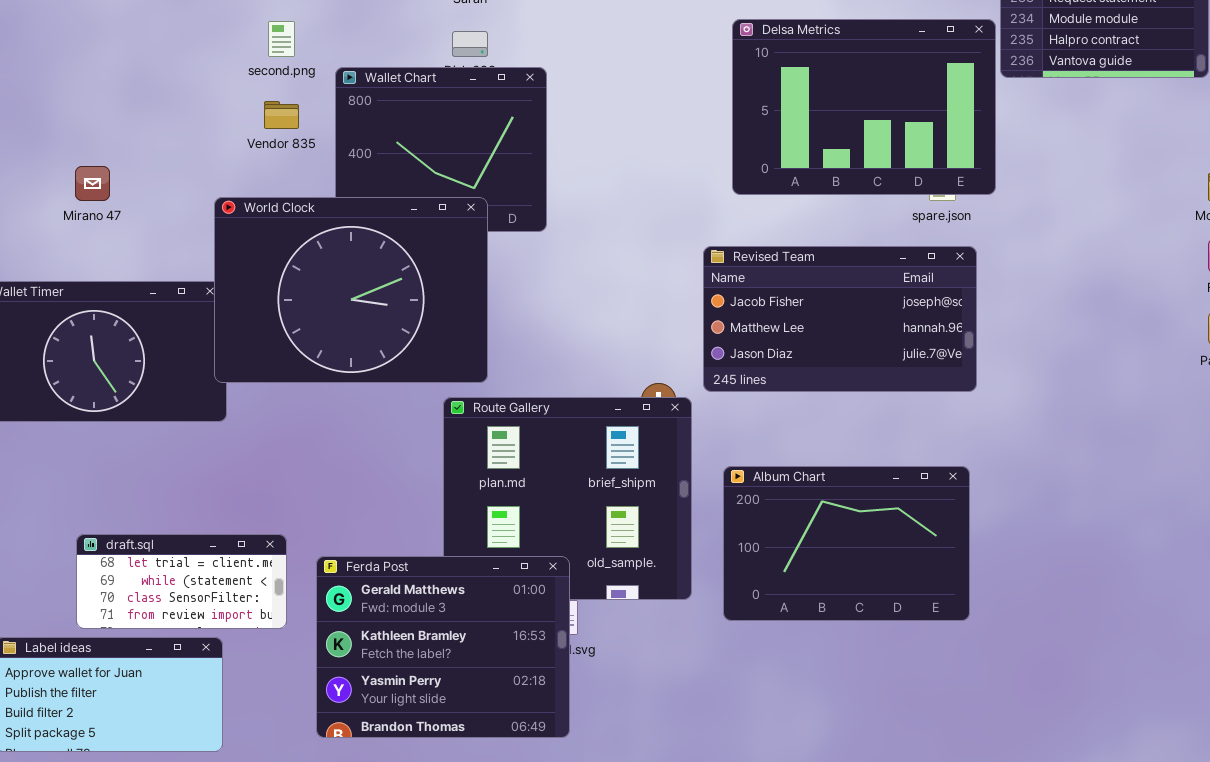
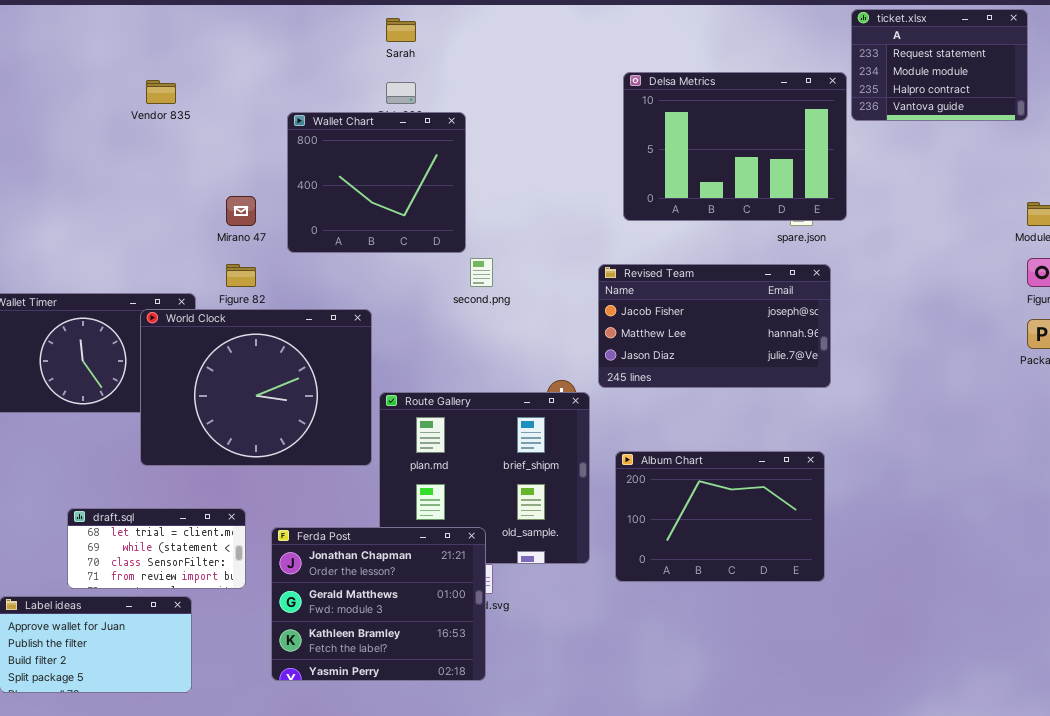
second.png: [268,21,295,57] -> [470,258,493,287], moved
Vendor 835: [264,101,299,129] -> [146,80,176,104], moved
Mirano 47: [75,166,110,201] -> [226,196,256,226], moved
World Clock: [214,197,488,383] -> [140,309,372,466], moved
Ferda Post: [316,556,570,738] -> [271,527,486,681], scrolled up 1 row

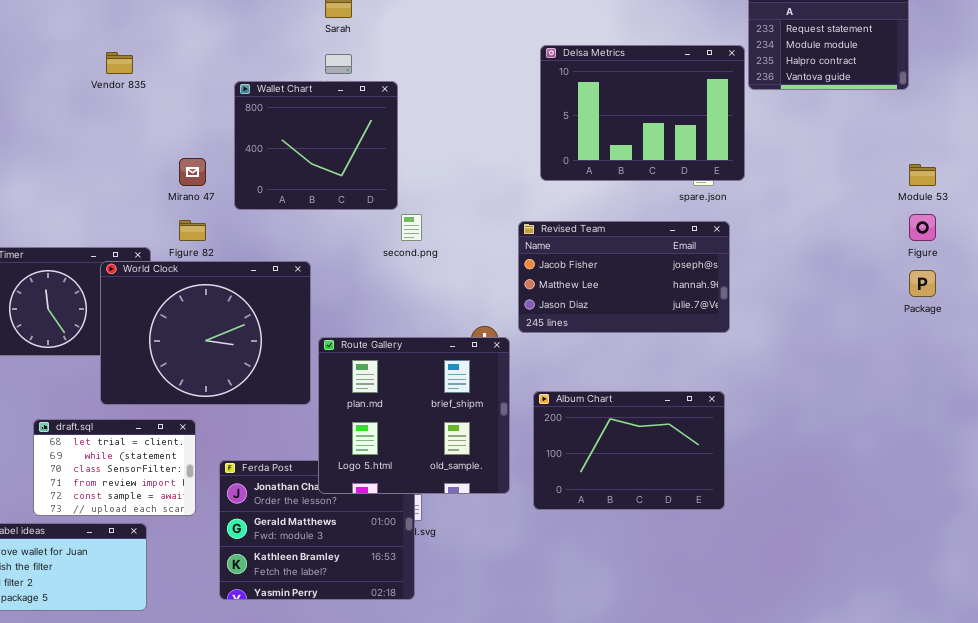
Route Gallery: [379,392,590,564] -> [318,337,510,494], raised
draft.sql: [67,508,246,589] -> [33,419,196,516], resized

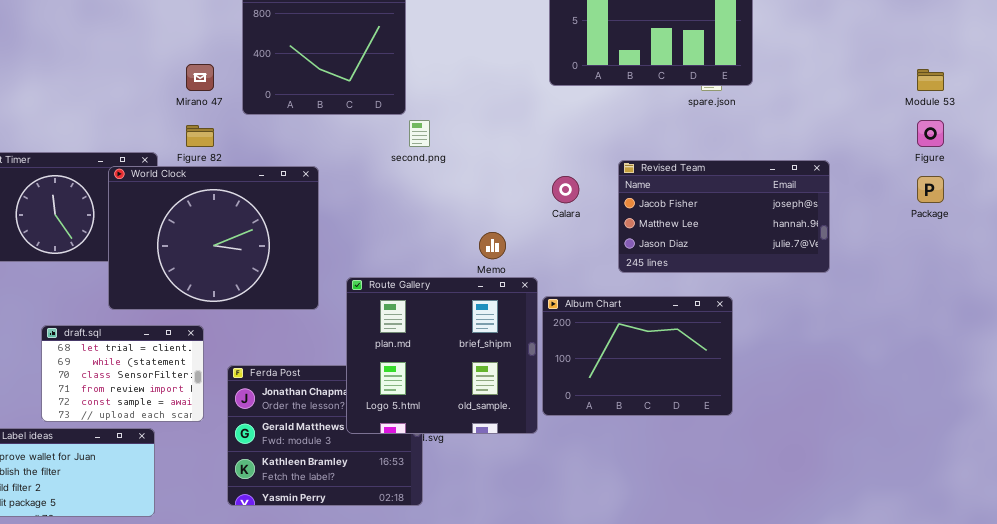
Revised Team: [518,221,730,333] -> [618,160,830,273], moved
Route Gallery: [318,337,510,494] -> [346,277,538,434], moved

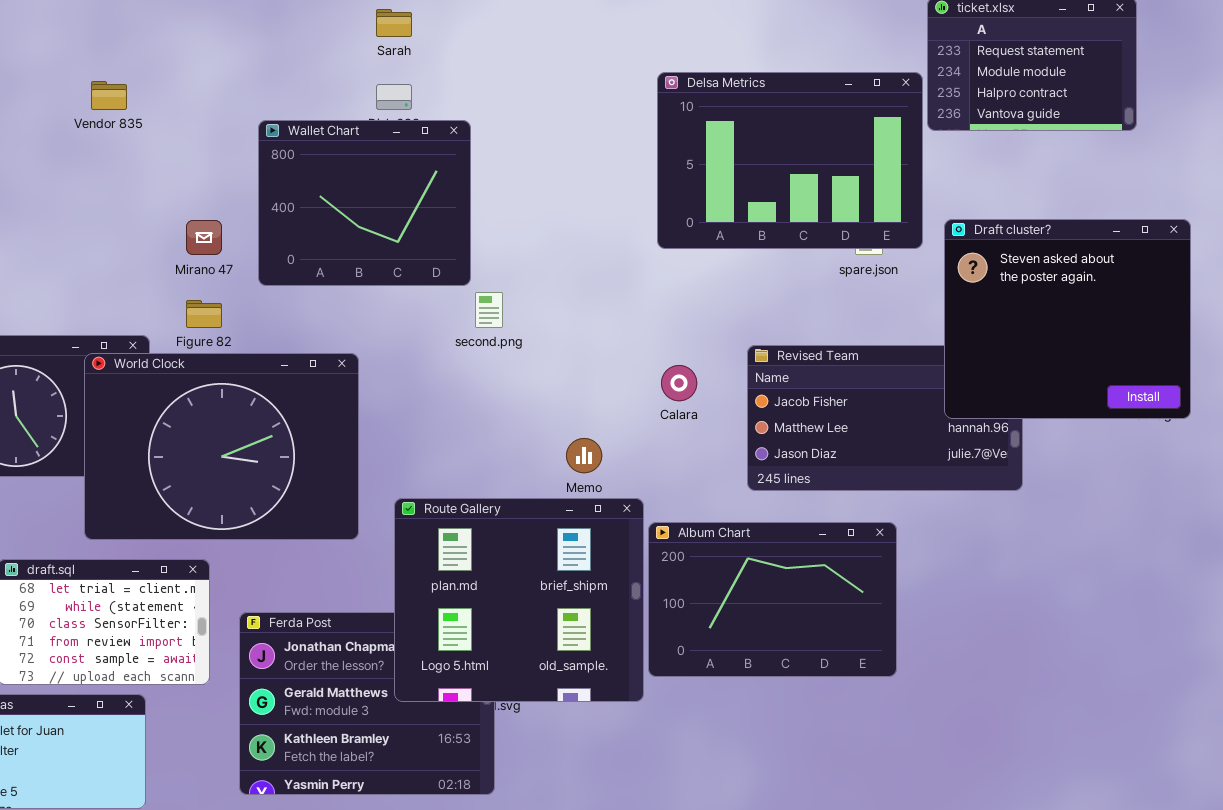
Draft cluster?: none -> [944,219,1191,419], opened

